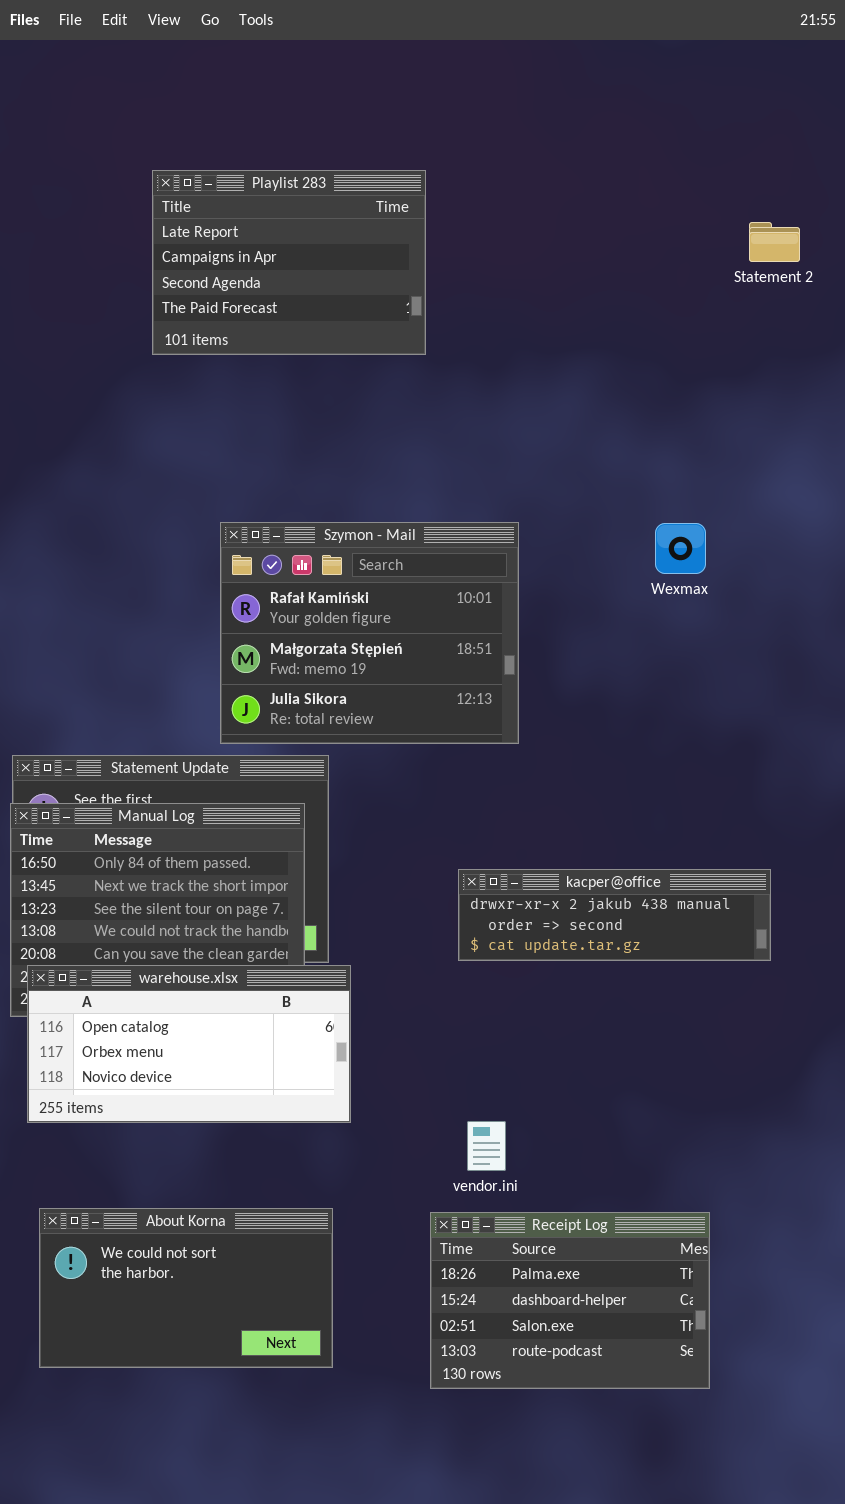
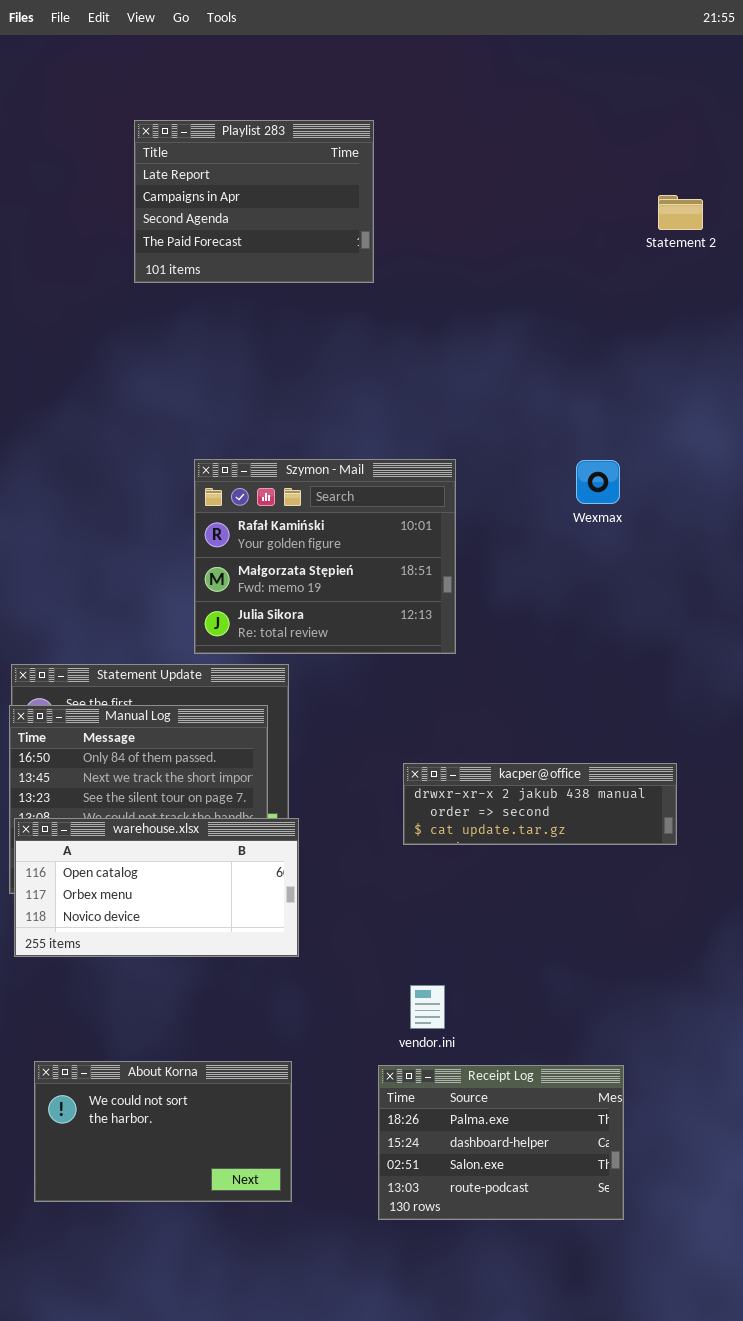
Playlist 283: [152,170,426,355] -> [134,120,374,283], moved
warehouse.xlsx: [27,965,351,1123] -> [14,818,299,957], moved

